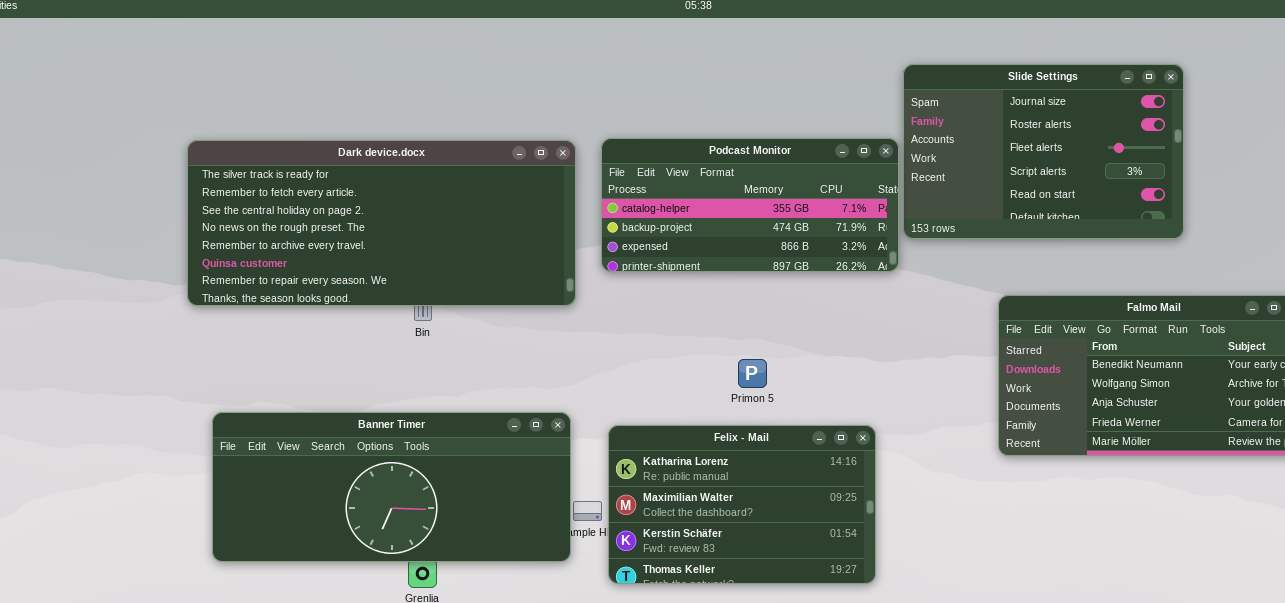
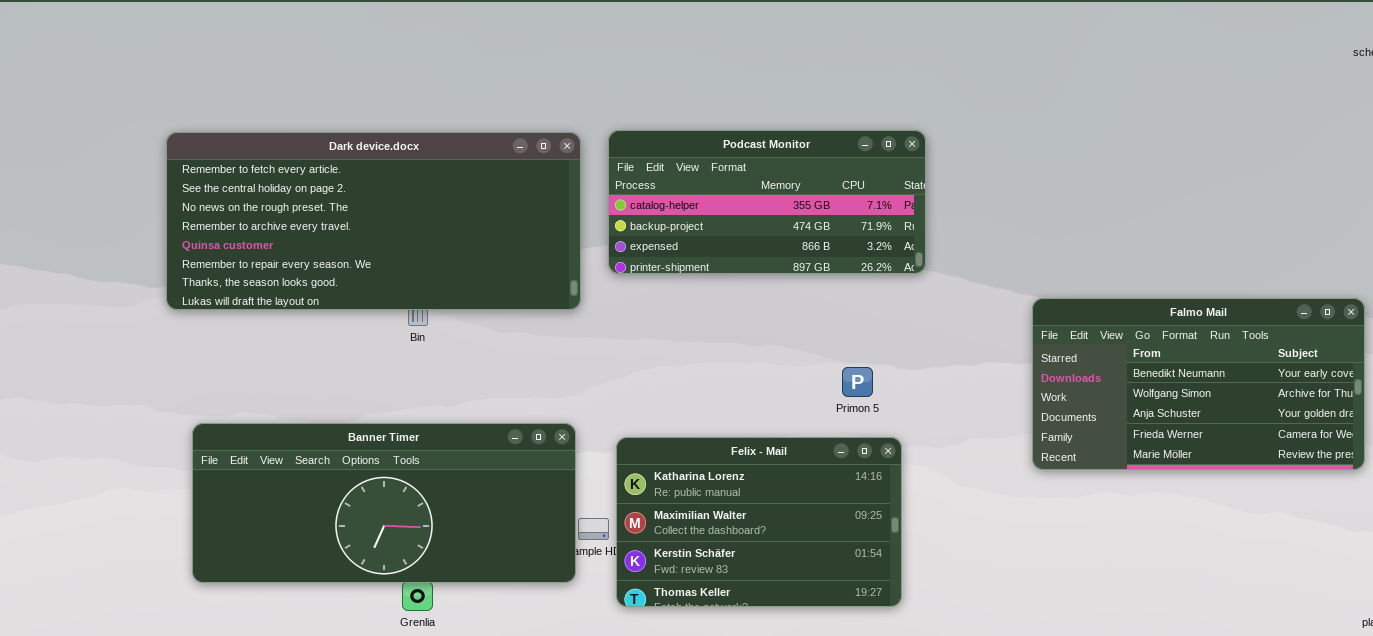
Slide Settings: [903,64,1184,239] -> none, closed
Dark device.docx: [187,140,576,306] -> [166,132,581,310], scrolled down 1 row
Primon 5: [738,359,767,388] -> [842,367,873,397], moved

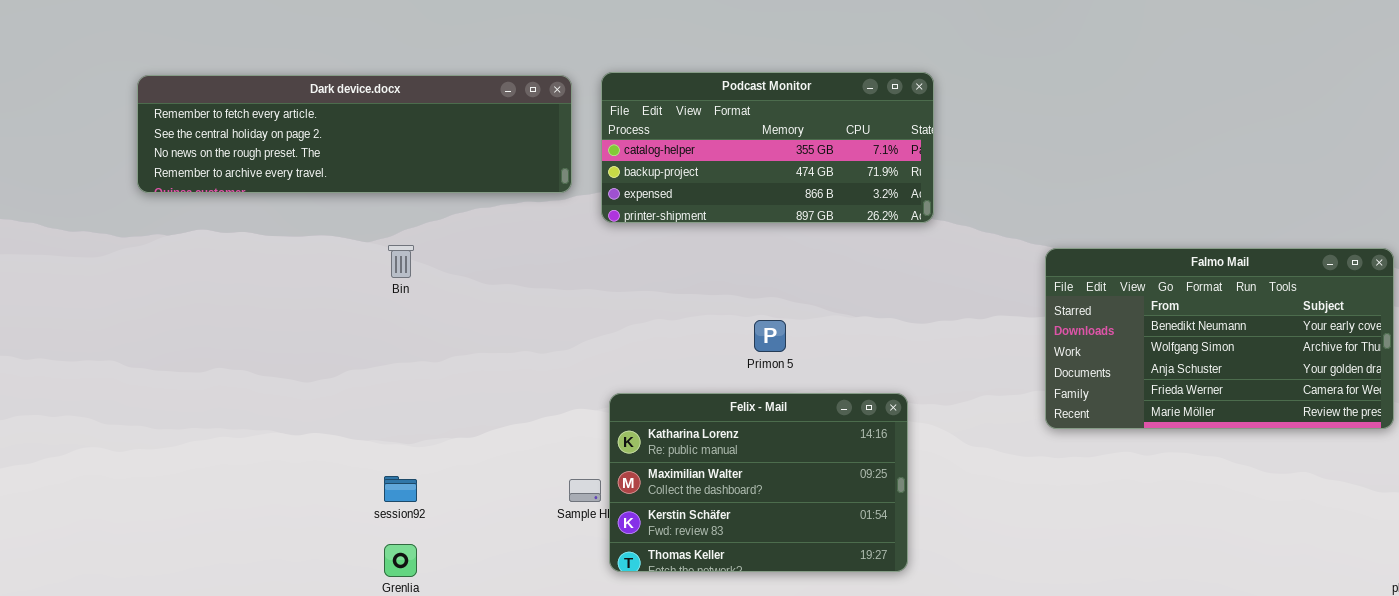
Dark device.docx: [166,132,581,310] -> [137,75,572,193], resized
Primon 5: [842,367,873,397] -> [754,320,786,352], moved
Banner Timer: [192,423,576,583] -> none, closed

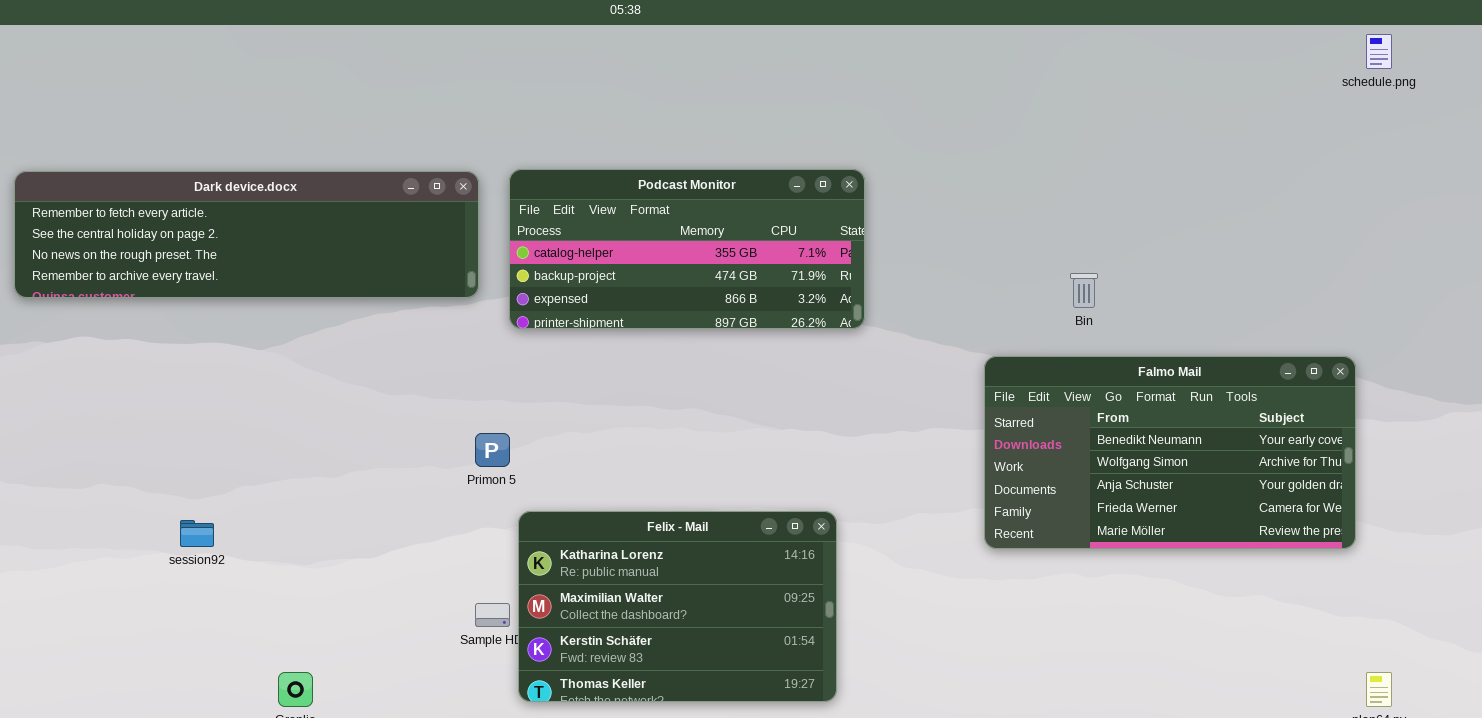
Bin: [388,245,414,278] -> [1070,273,1098,308], moved
Primon 5: [754,320,786,352] -> [475,433,510,467], moved
session92: [384,476,417,502] -> [180,520,214,547], moved

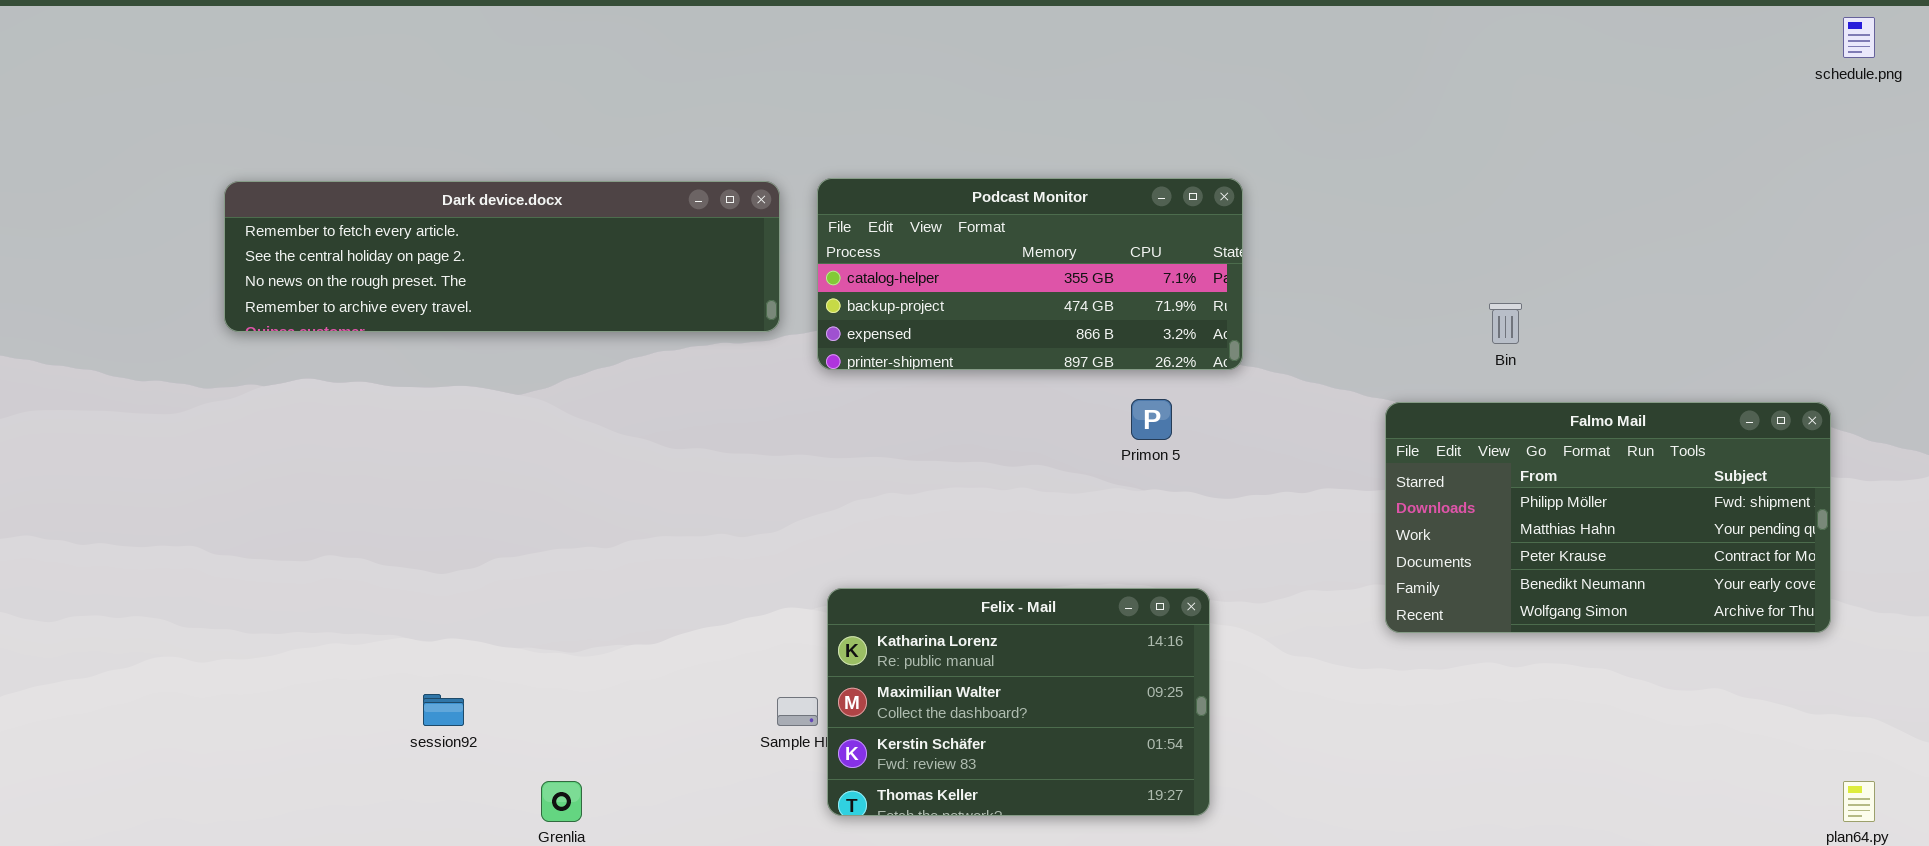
Falmo Mail: [984,356,1356,549] -> [1385,402,1831,633], scrolled up 3 rows
Primon 5: [475,433,510,467] -> [1131,399,1172,440], moved
session92: [180,520,214,547] -> [423,694,464,726], moved

